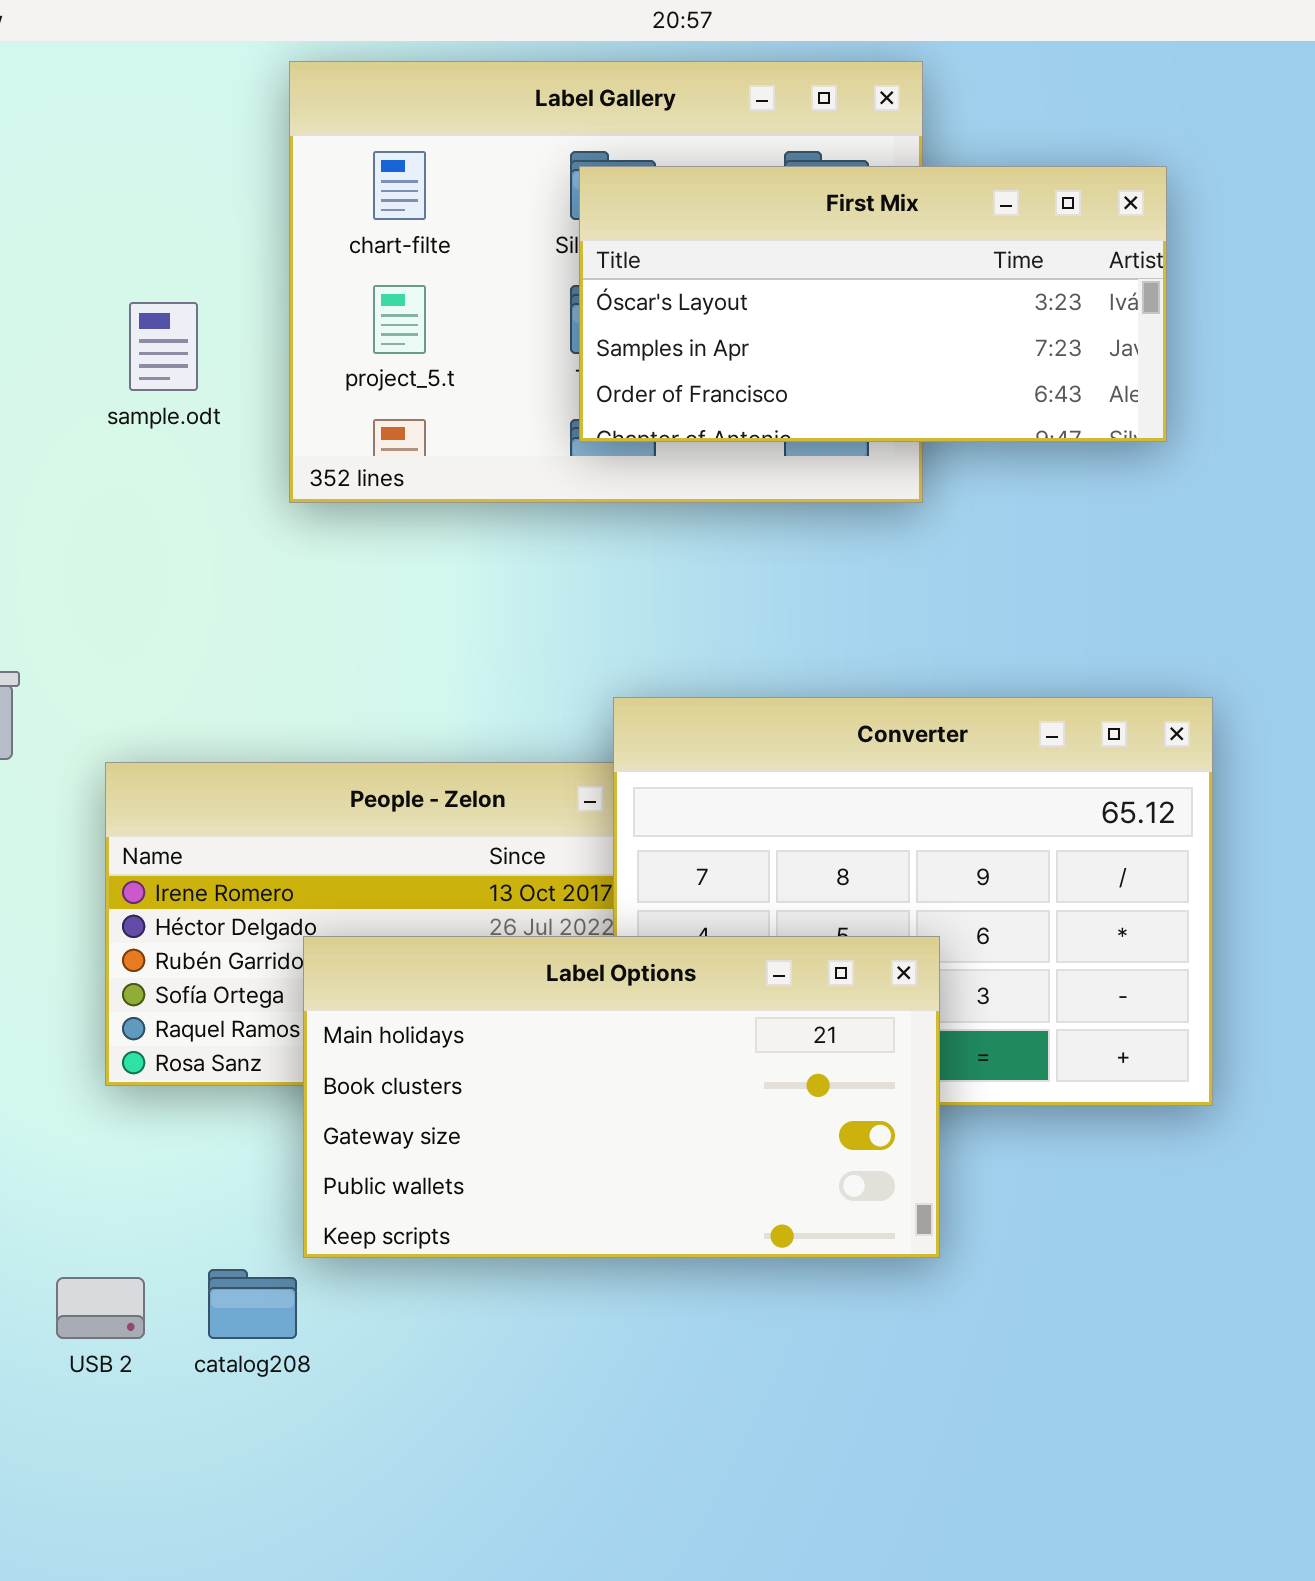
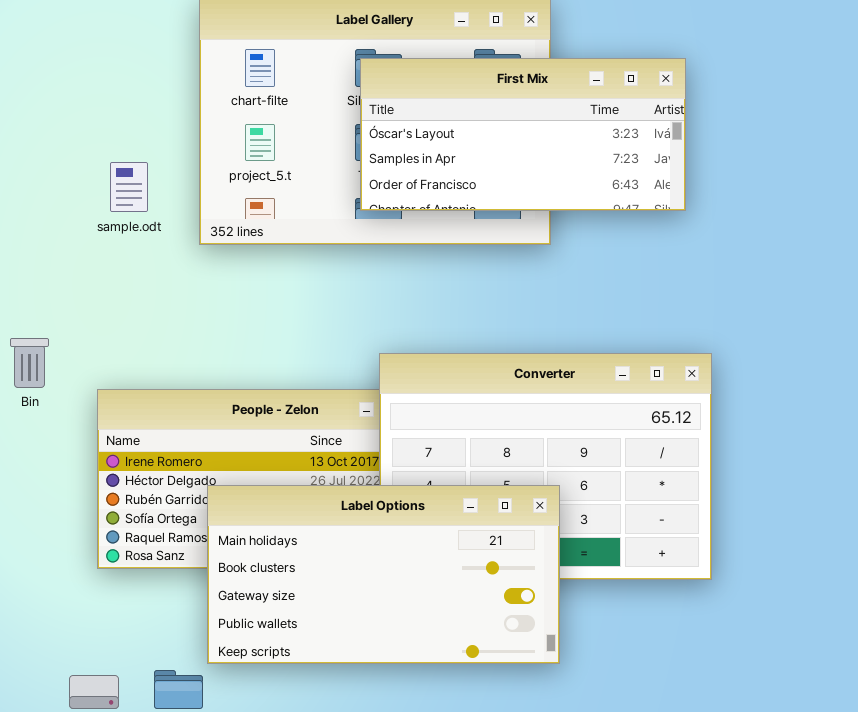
sample.odt: [129,302,198,391] -> [110,162,148,212], moved

